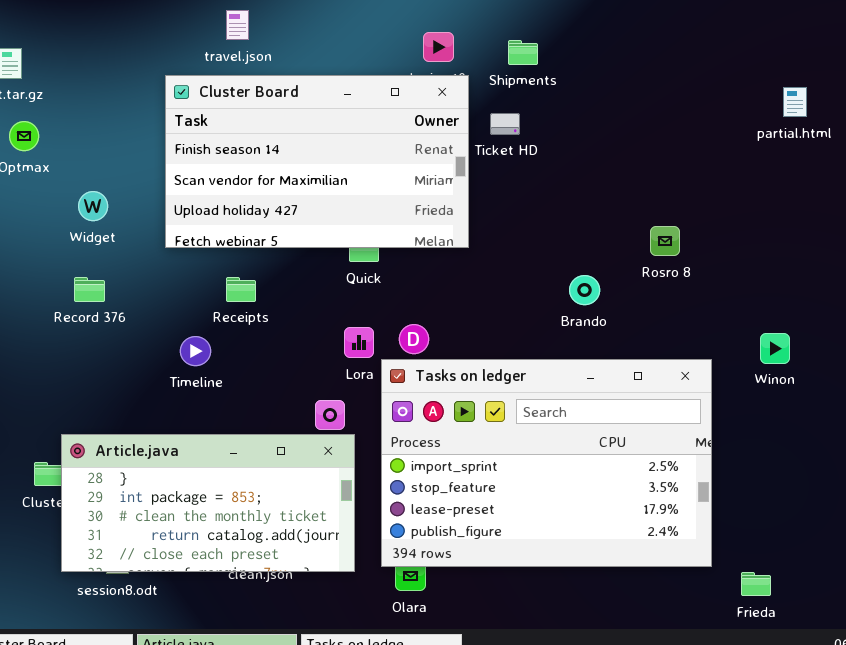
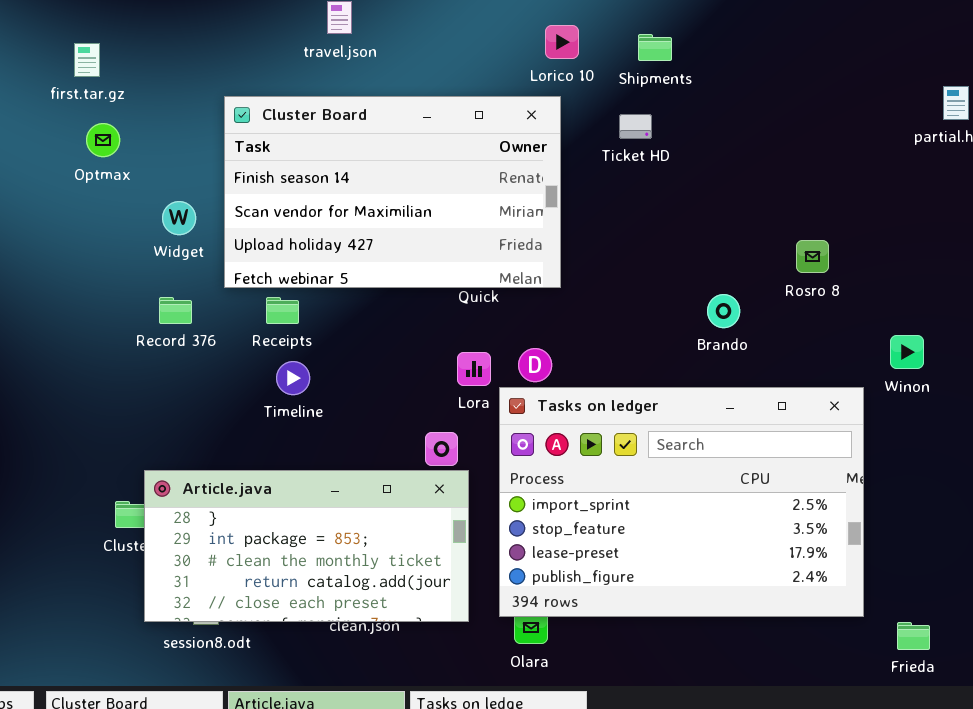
Cluster Board: [165,75,469,248] -> [224,96,561,288], moved
Receipts: [226,277,256,302] -> [266,297,299,324], moved
Winon: [760,333,790,364] -> [890,335,924,369], moved

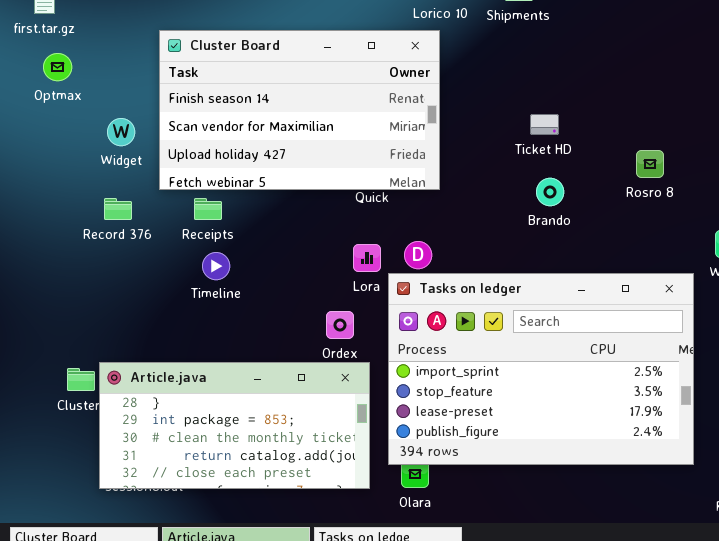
Ticket HD: [619,114,652,139] -> [530,114,559,135], moved
Brando: [707,294,740,328] -> [536,178,564,206], moved
Article.java: [144,470,469,622] -> [99,362,370,489], moved

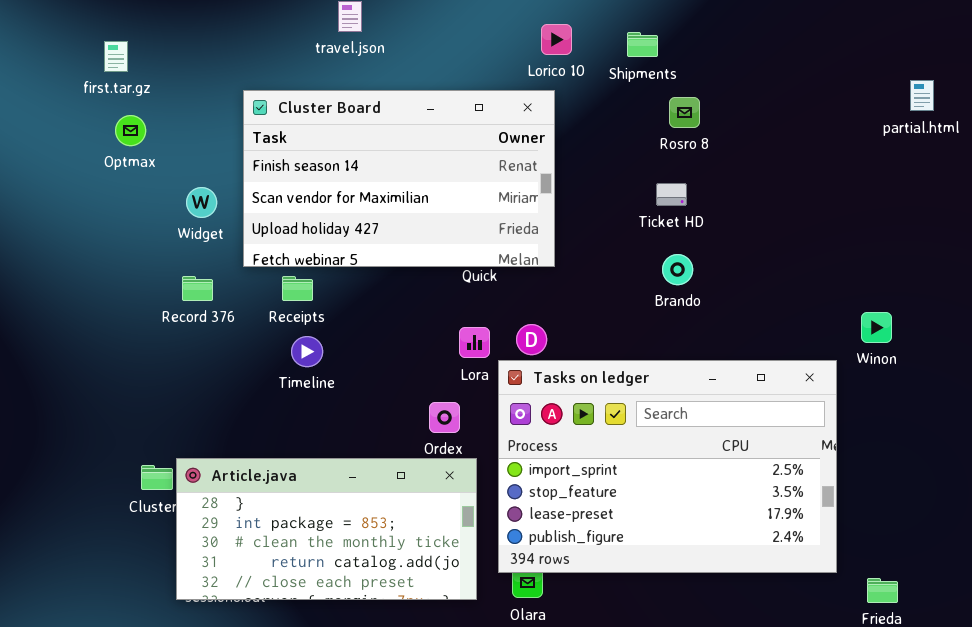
Rosro 8: [636,150,664,178] -> [669,97,700,128], moved

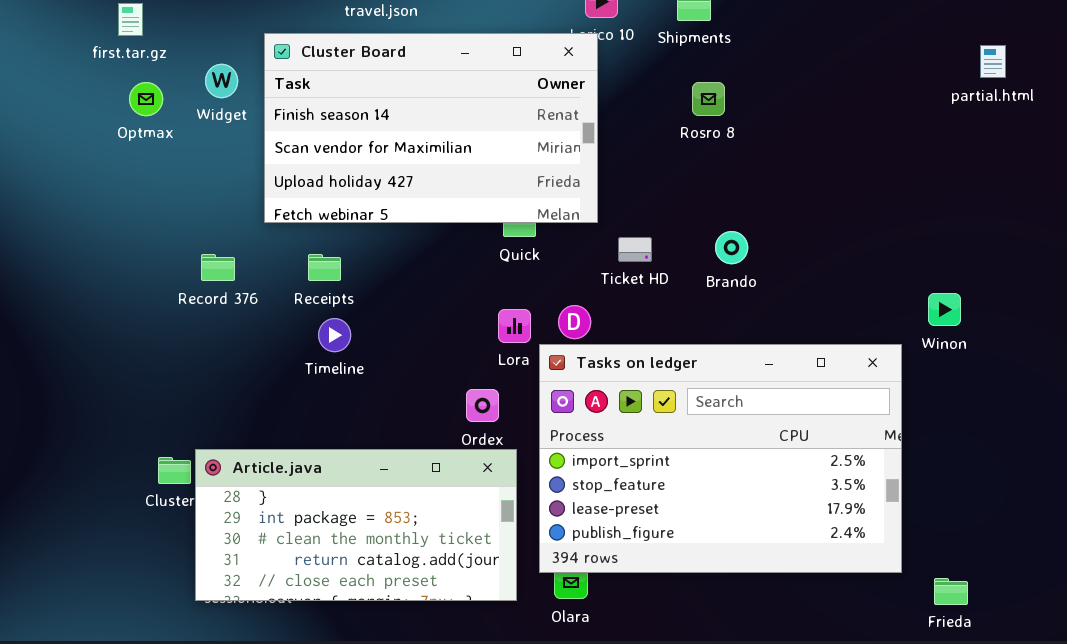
Cluster Board: [243,90,555,267] -> [264,33,598,223], moved
Rosro 8: [669,97,700,128] -> [692,82,725,116], moved
Ticket HD: [656,183,687,206] -> [618,237,652,262], moved
Widget: [186,187,217,218] -> [205,64,238,98], moved

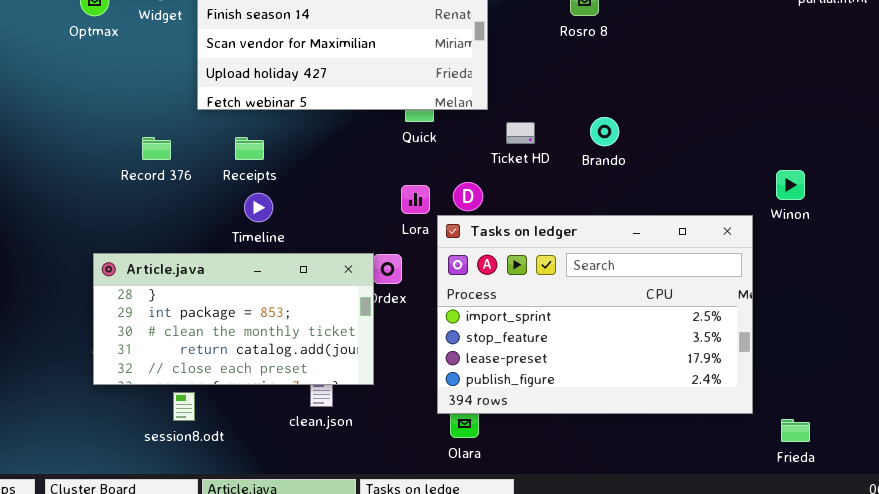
Article.java: [195,449,517,601] -> [93,253,374,385], moved

